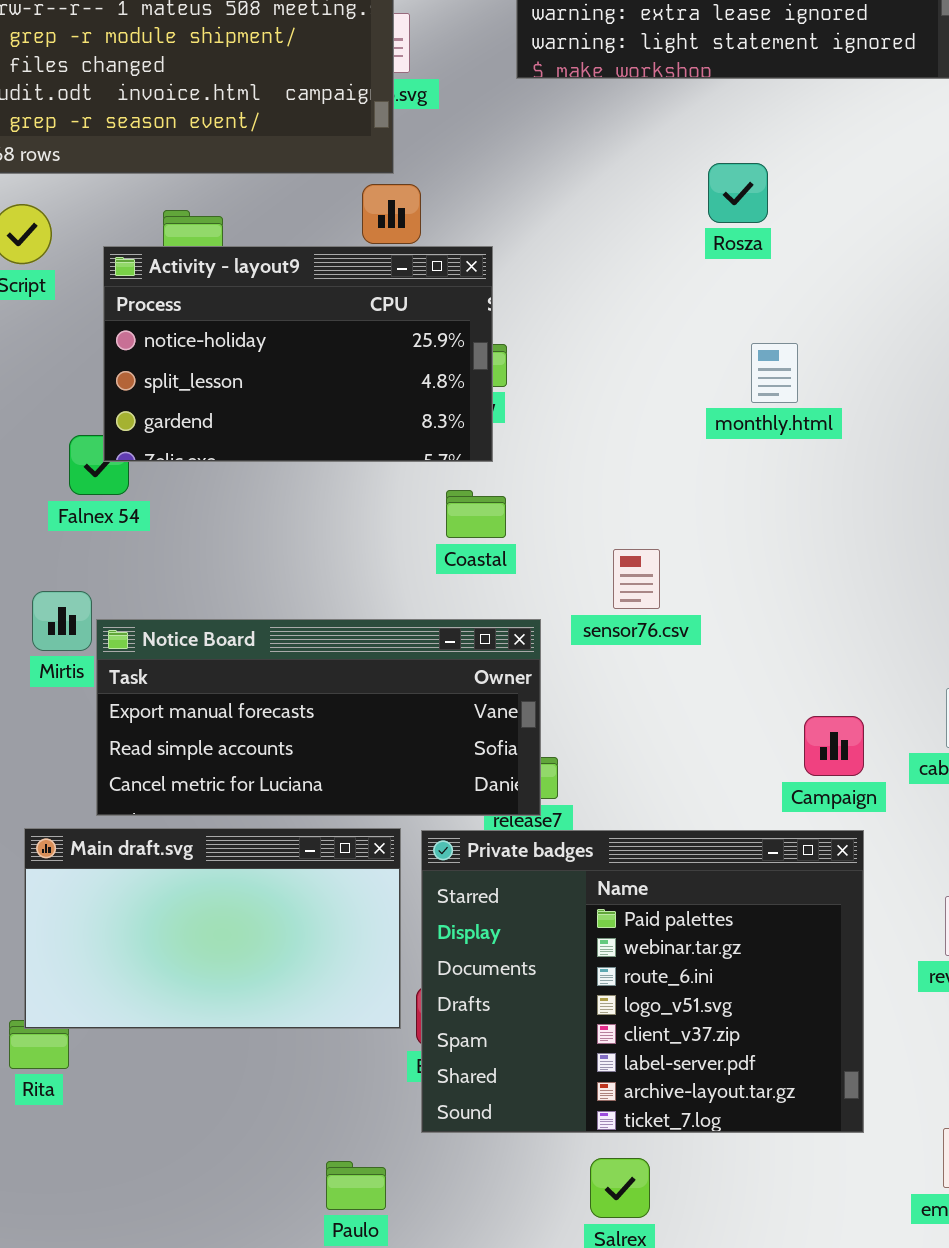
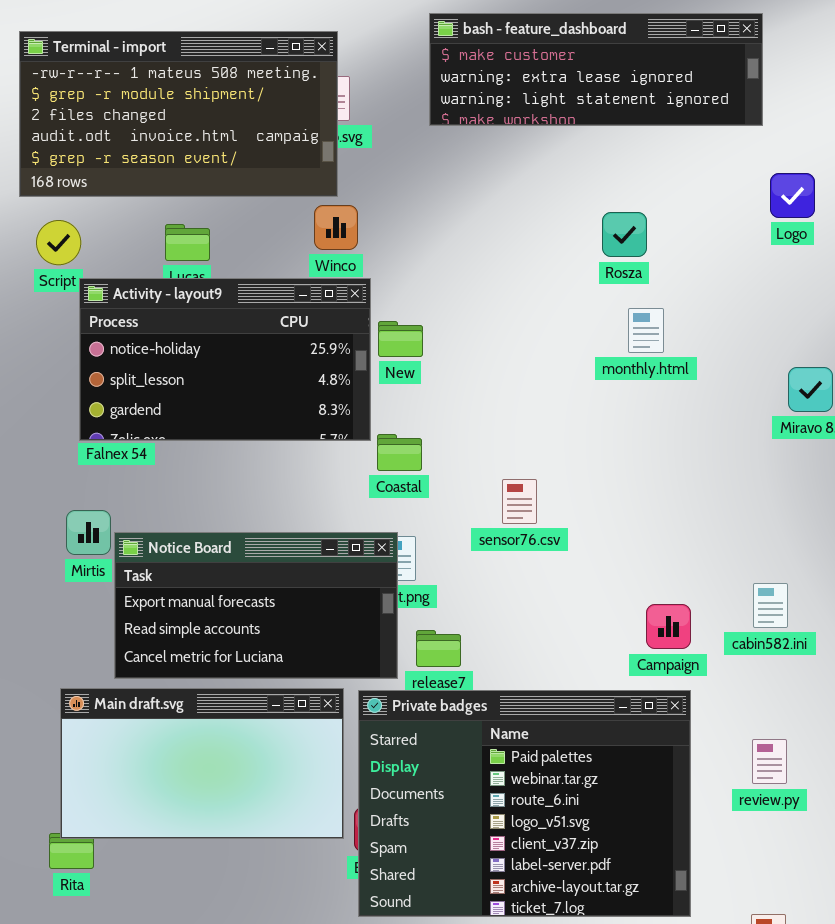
Rosza: [708,163,768,223] -> [602,212,647,257], moved
Activity - layout9: [103,246,493,462] -> [79,278,371,441], moved
monthly.html: [751,343,798,403] -> [628,308,664,353], moved
Notice Board: [96,619,541,816] -> [114,532,398,679], resized

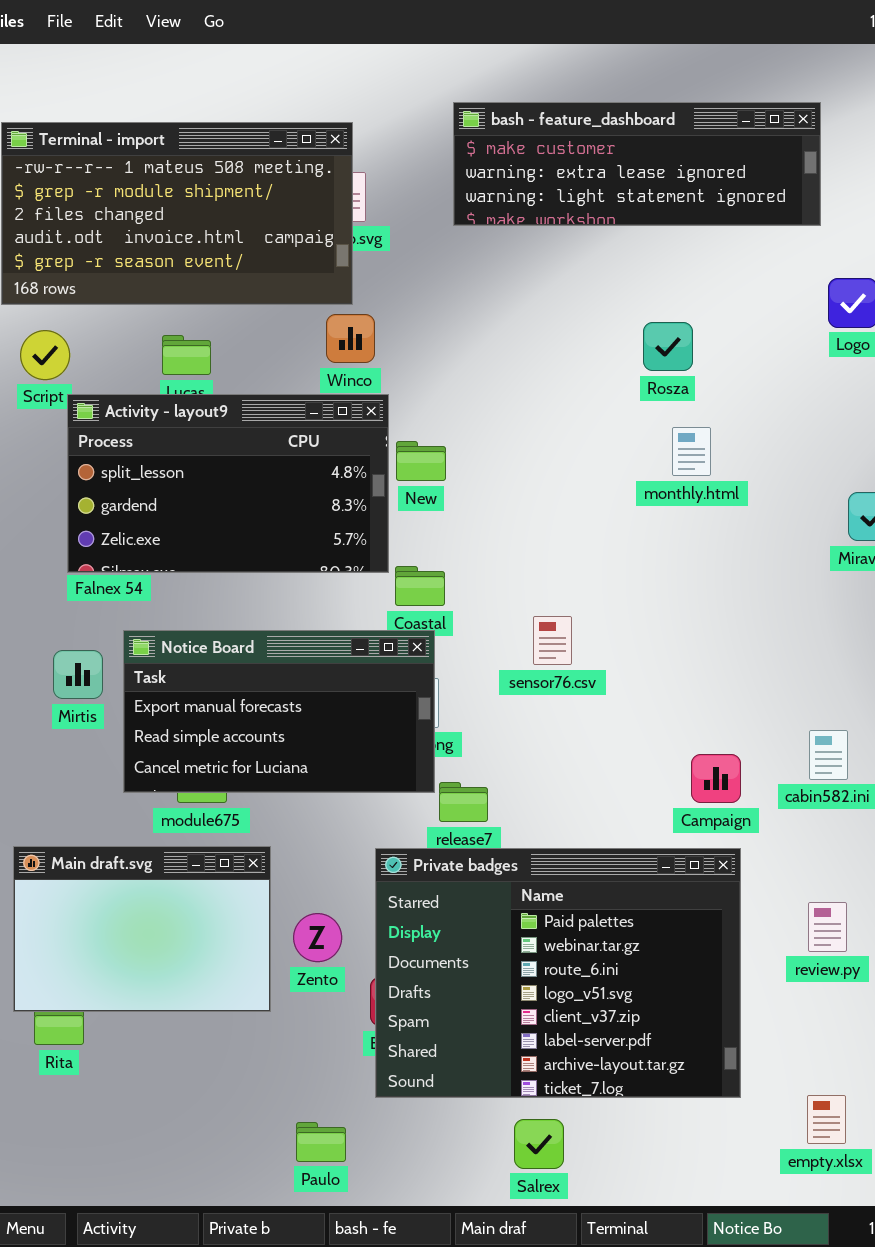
Activity - layout9: [79,278,371,441] -> [67,394,389,573], scrolled down 1 row
Notice Board: [114,532,398,679] -> [123,630,435,793], moved
Main draft.svg: [60,688,344,839] -> [13,846,271,1012], moved, resized

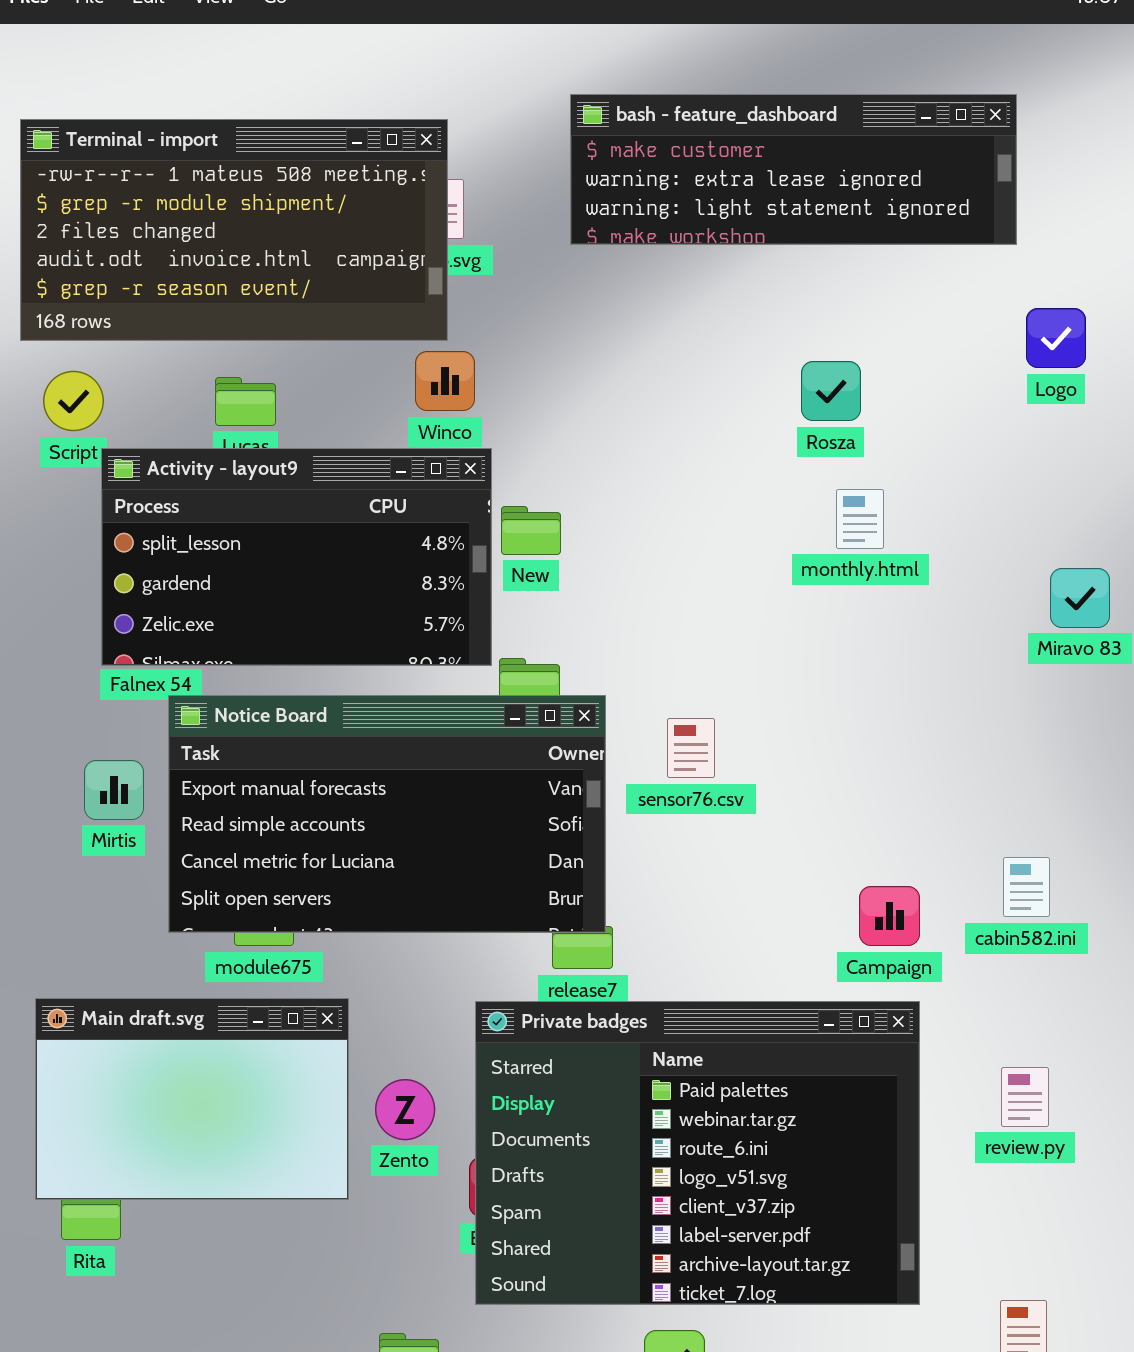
Notice Board: [123,630,435,793] -> [168,695,606,933], resized

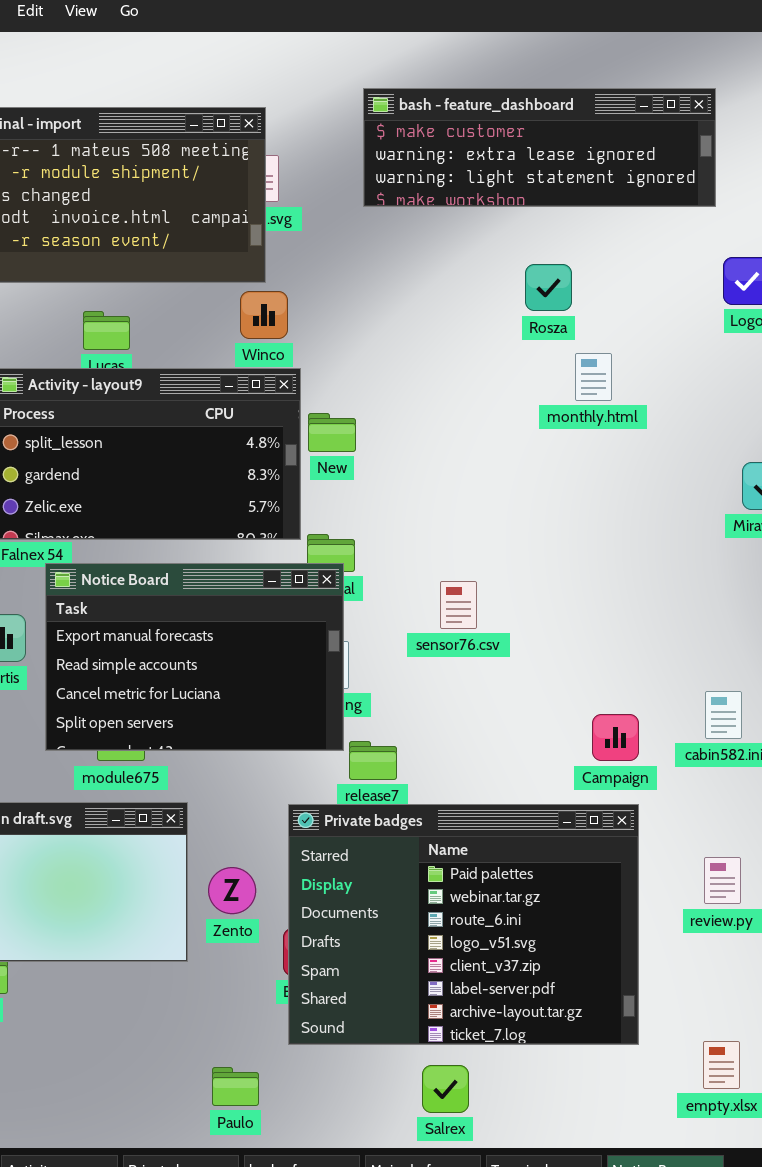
Rosza: [801,361,861,421] -> [525,264,572,311], moved
monthly.html: [836,489,884,549] -> [575,353,612,401], moved
Notice Board: [168,695,606,933] -> [45,563,344,751], resized

